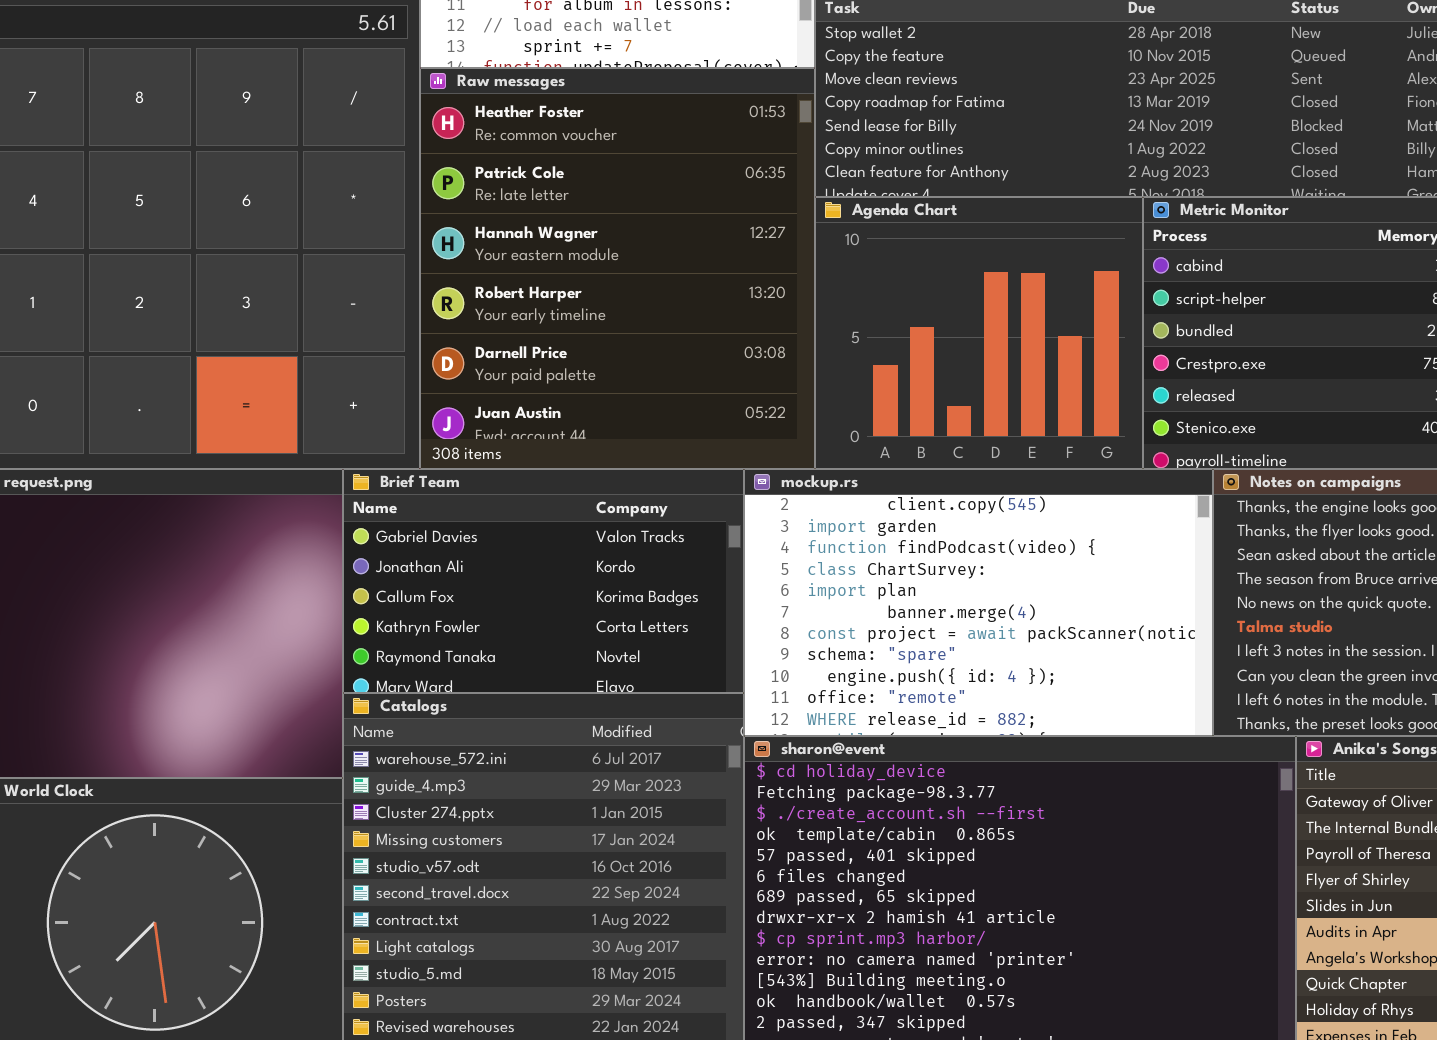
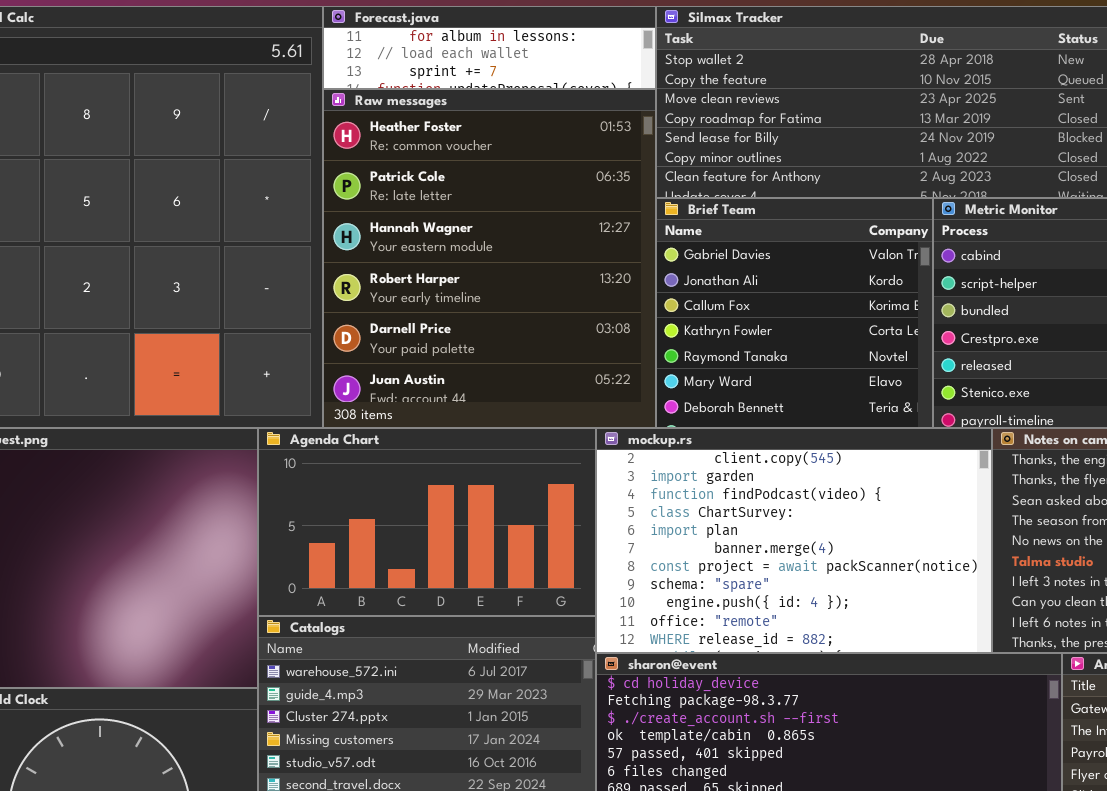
Agenda Chart: [815,197,1143,469] -> [258,428,596,616], moved, resized
Brief Team: [343,469,744,693] -> [656,198,933,428], moved, resized

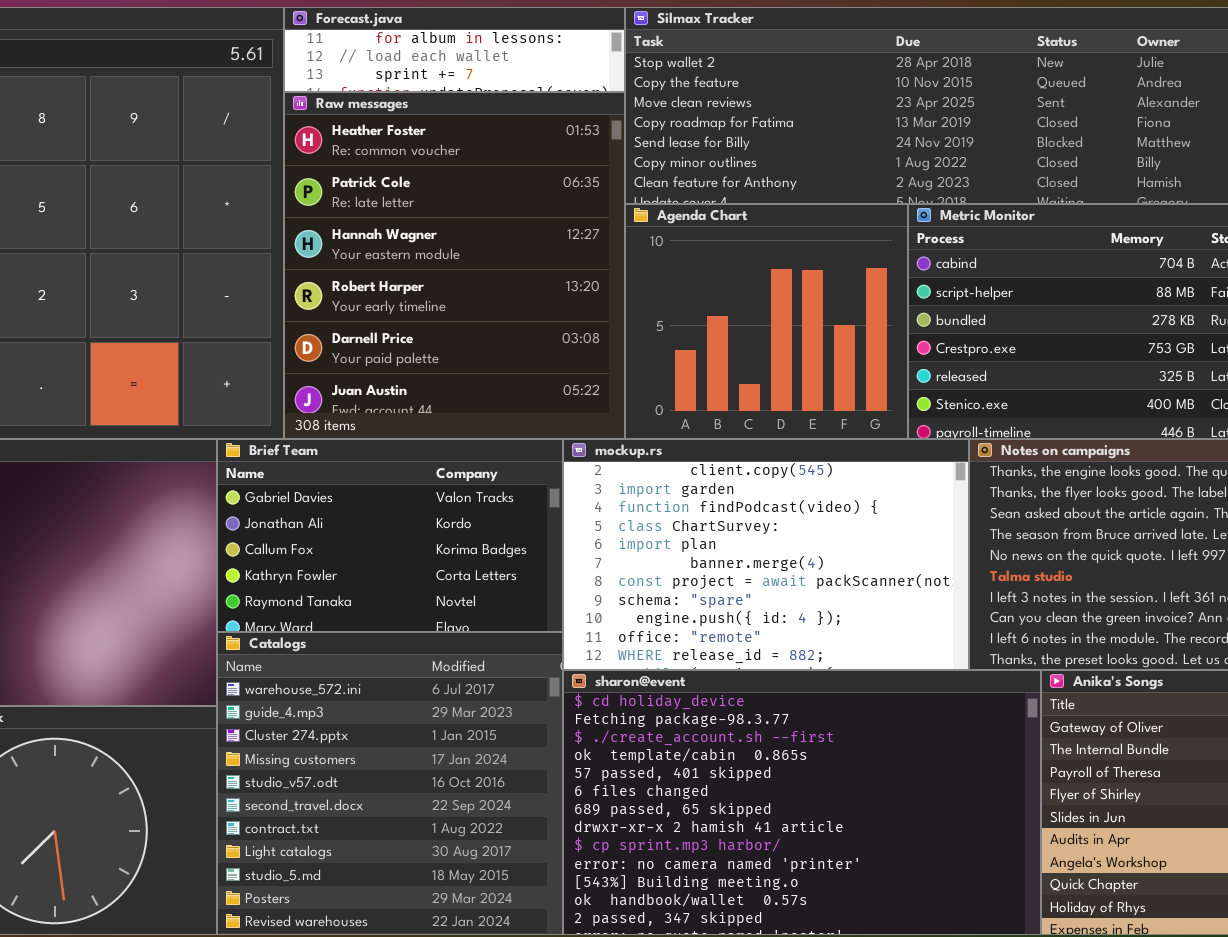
Brief Team: [656,198,933,428] -> [217,439,563,632], moved, resized
Agenda Chart: [258,428,596,616] -> [625,204,908,439], moved, resized

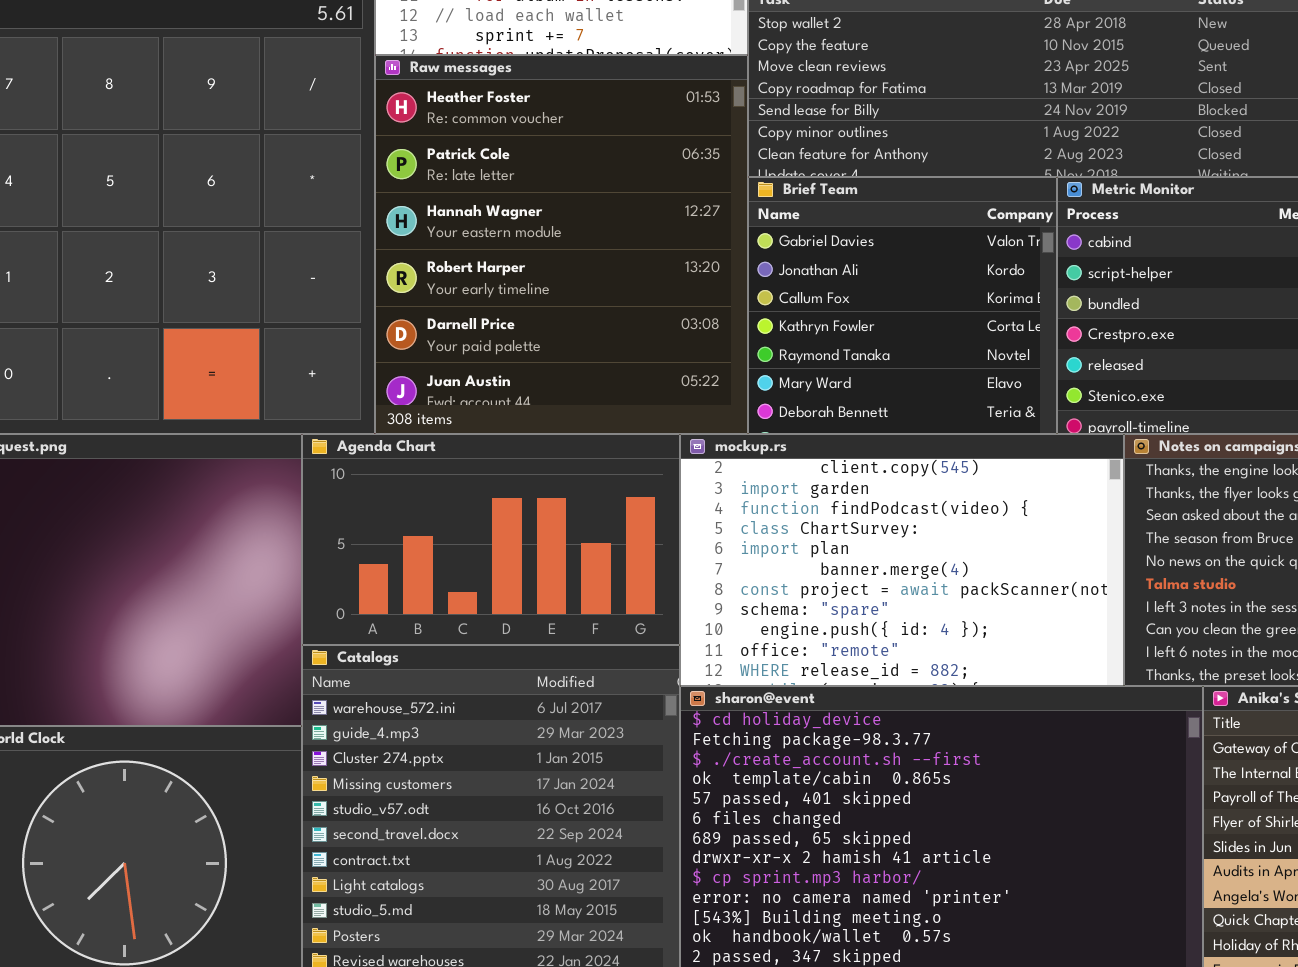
Agenda Chart: [625,204,908,439] -> [302,434,680,645], moved, resized
Brief Team: [217,439,563,632] -> [748,177,1057,434], moved, resized

